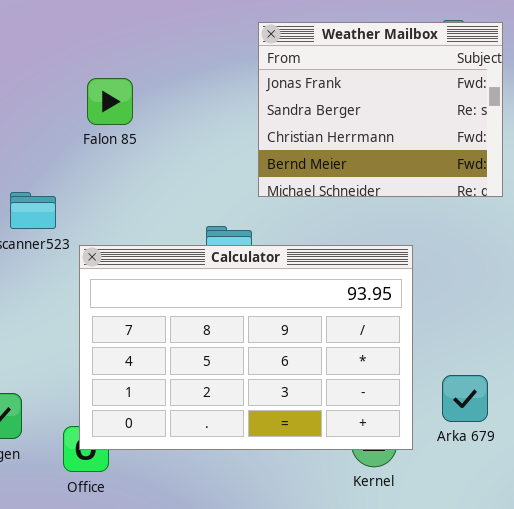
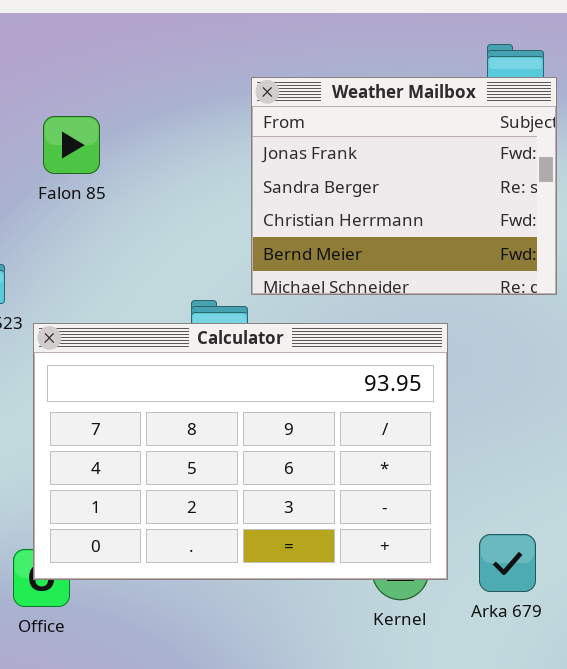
Weather Mailbox: [258,22,503,197] -> [251,77,557,295], moved
Arka 679: [442,375,488,422] -> [479,534,536,592], moved

